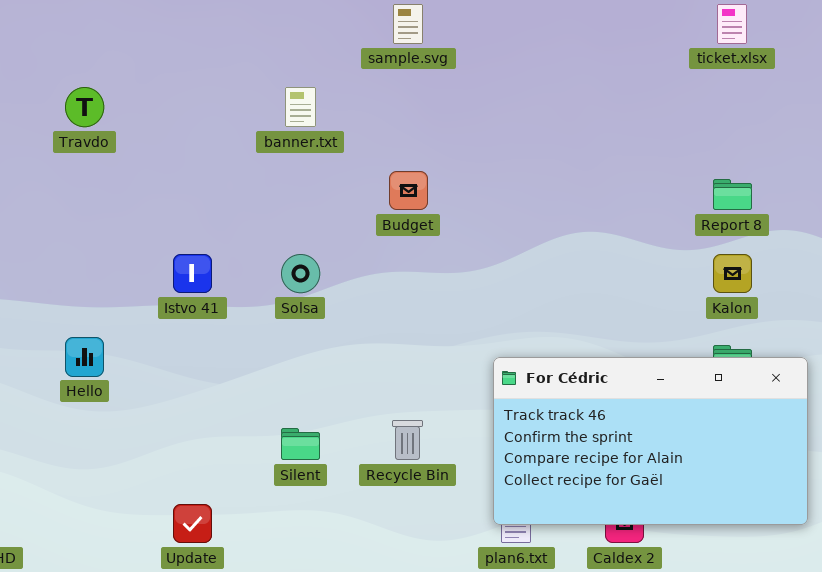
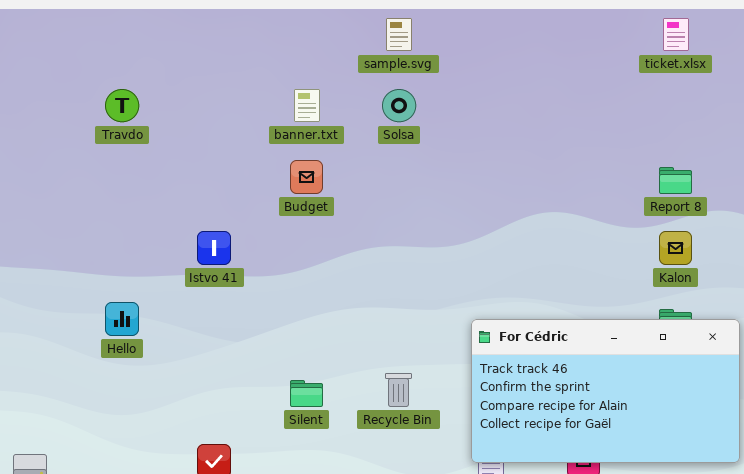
Budget: [389,171,428,210] -> [290,160,323,194], moved
Solsa: [281,254,320,293] -> [382,89,416,122], moved

